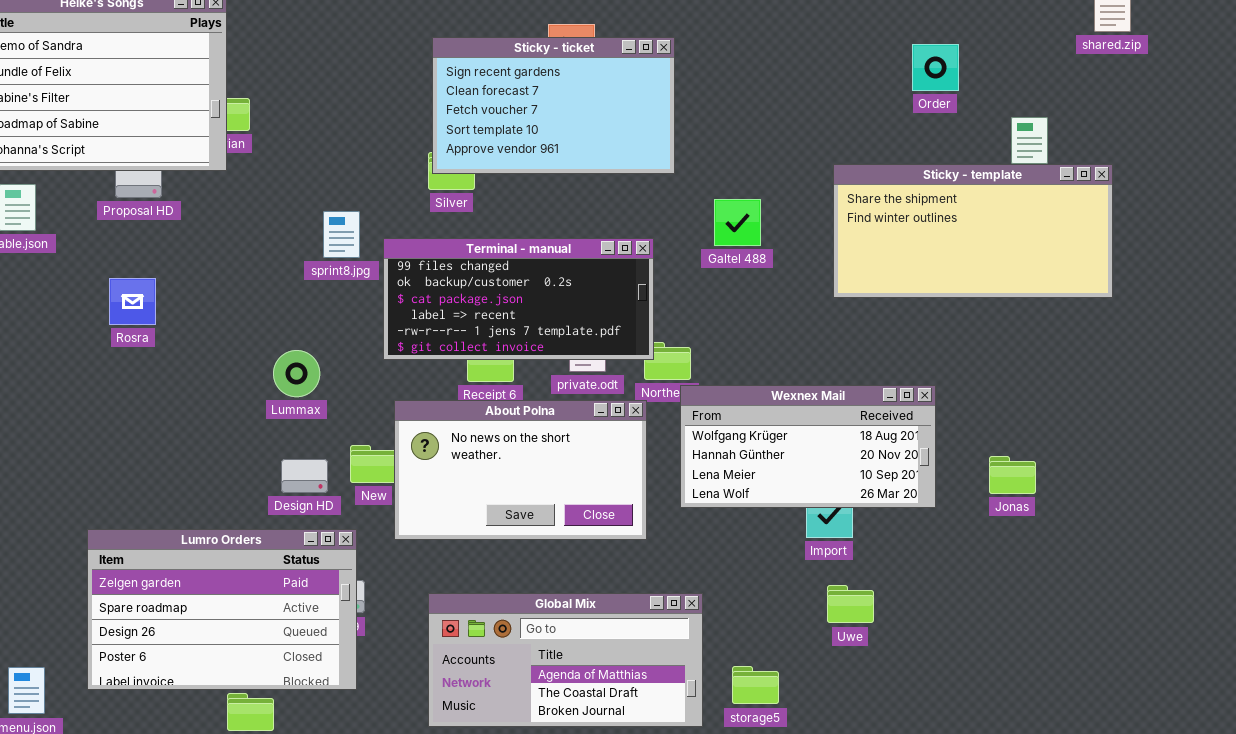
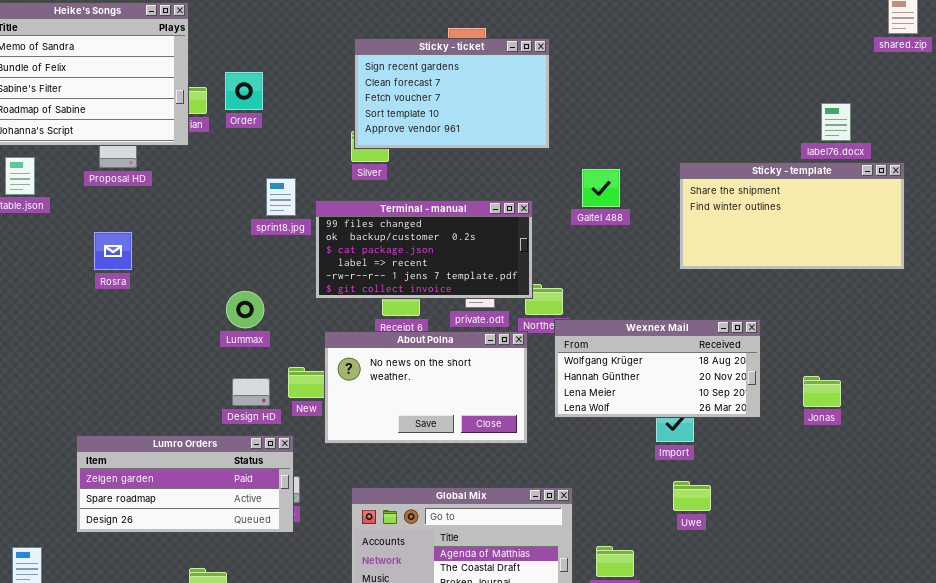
Order: [912,44,959,91] -> [225,72,263,110], moved
Sticky - template: [833,164,1113,298] -> [679,162,905,270], moved
Lumro Orders: [87,529,357,690] -> [76,435,294,533], resized

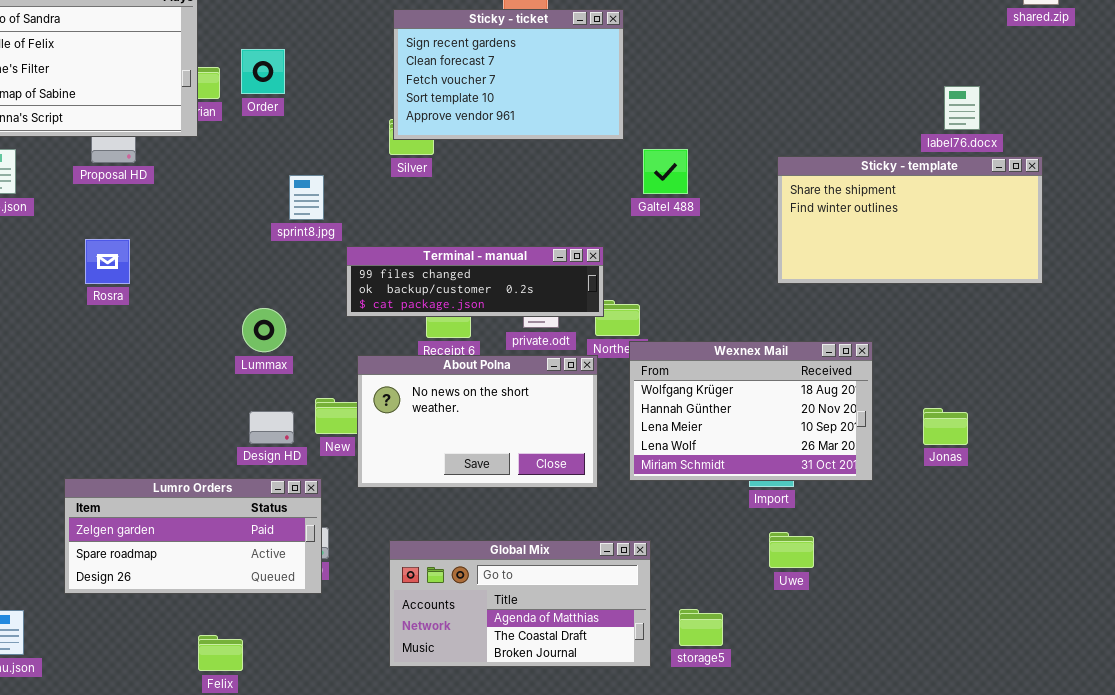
Galtel 488: [582,169,620,207] -> [643,149,688,194], moved
Terminal - manual: [315,200,533,299] -> [346,246,604,317], resized
Wexnex Mail: [554,319,761,418] -> [629,341,873,481], resized

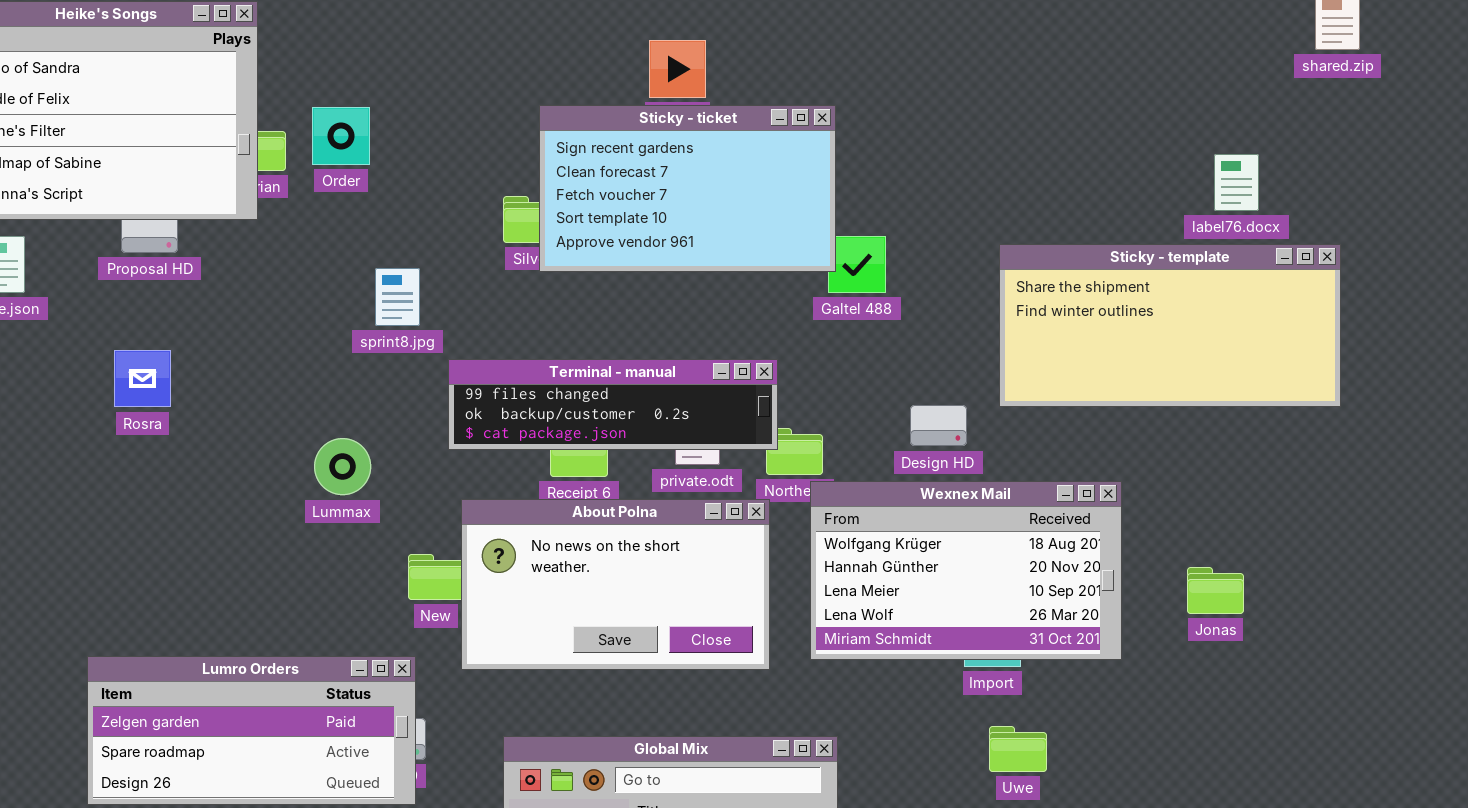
Sticky - ticket: [393,9,624,140] -> [539,105,836,272], moved
Design HD: [249,411,294,444] -> [910,405,967,446], moved

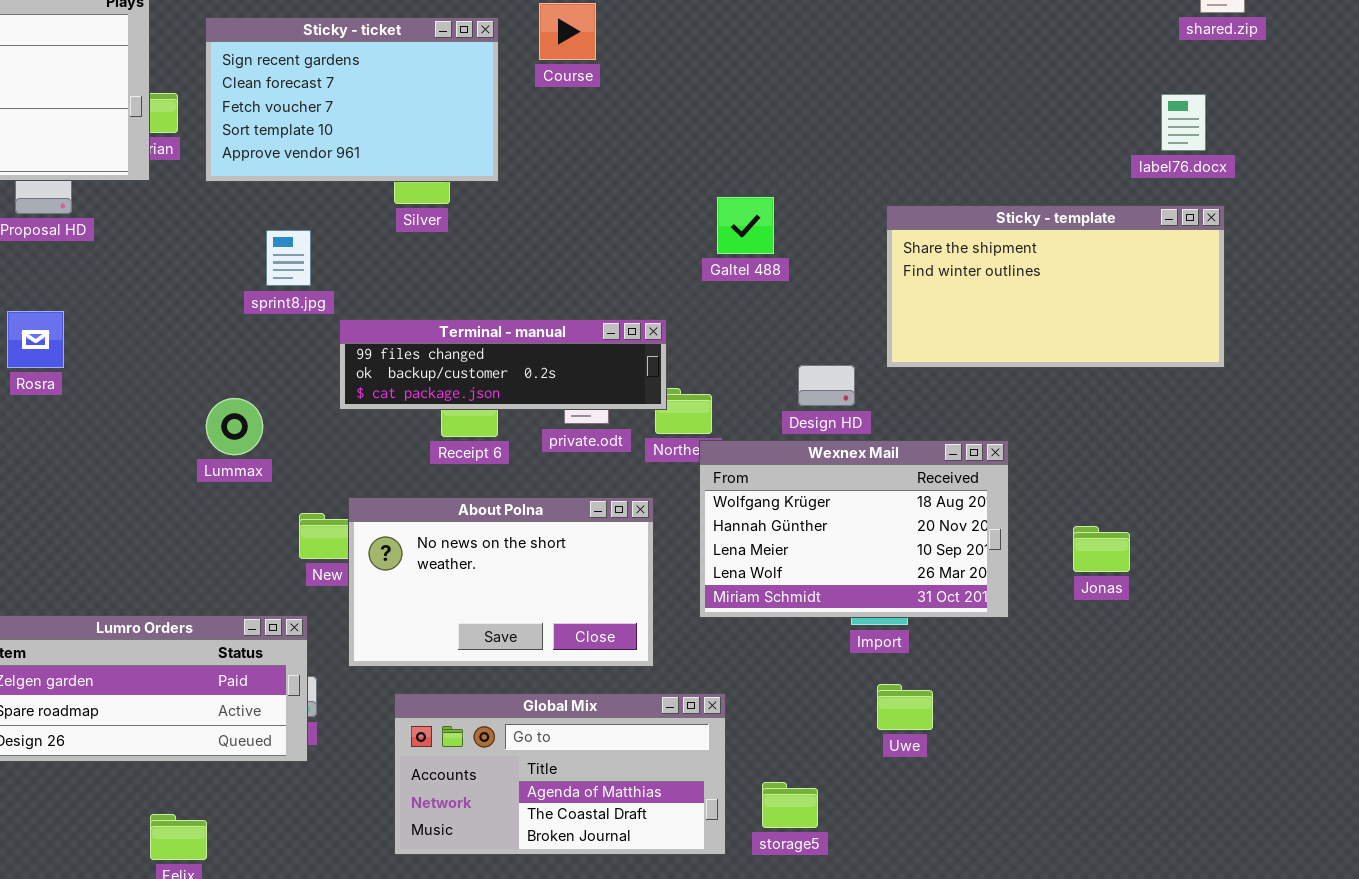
Sticky - ticket: [539,105,836,272] -> [205,17,499,182], moved
label76.docx: [1214,154,1259,211] -> [1161,94,1206,151], moved
About Polna: [461,499,770,670] -> [348,497,654,667], moved

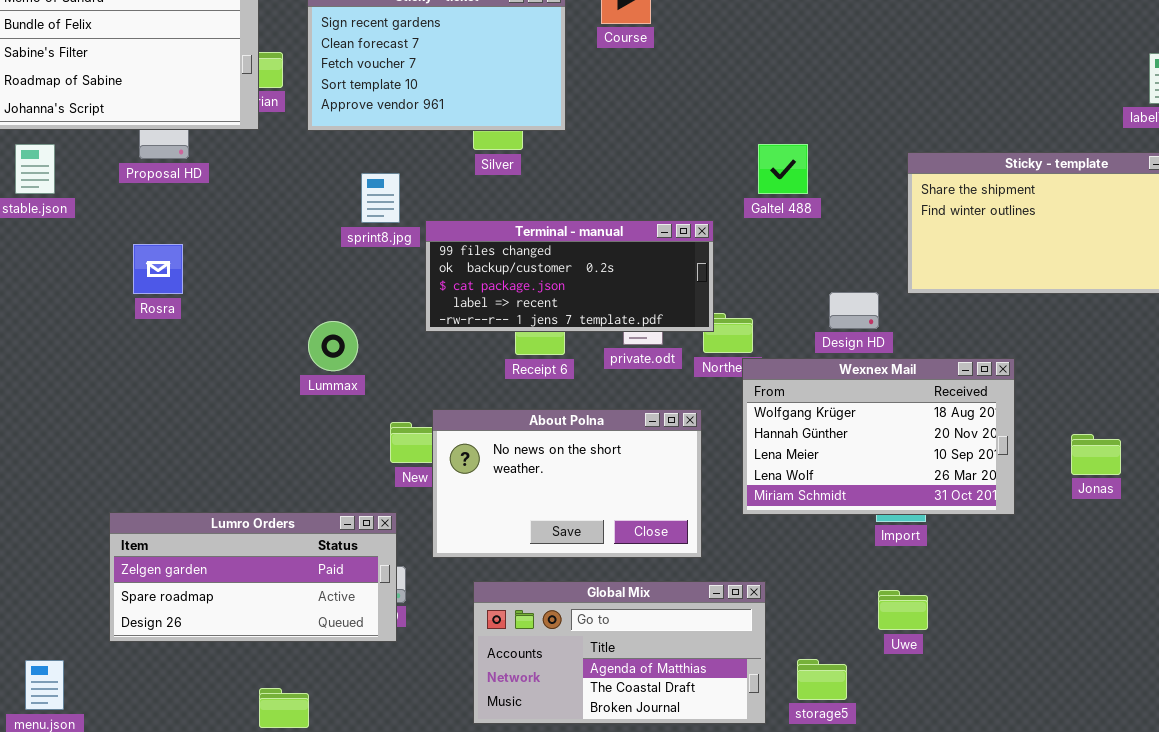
Terminal - manual: [339,319,667,410] -> [425,220,714,332], resized
Uwe: [877,684,933,730] -> [878,590,928,630], moved

